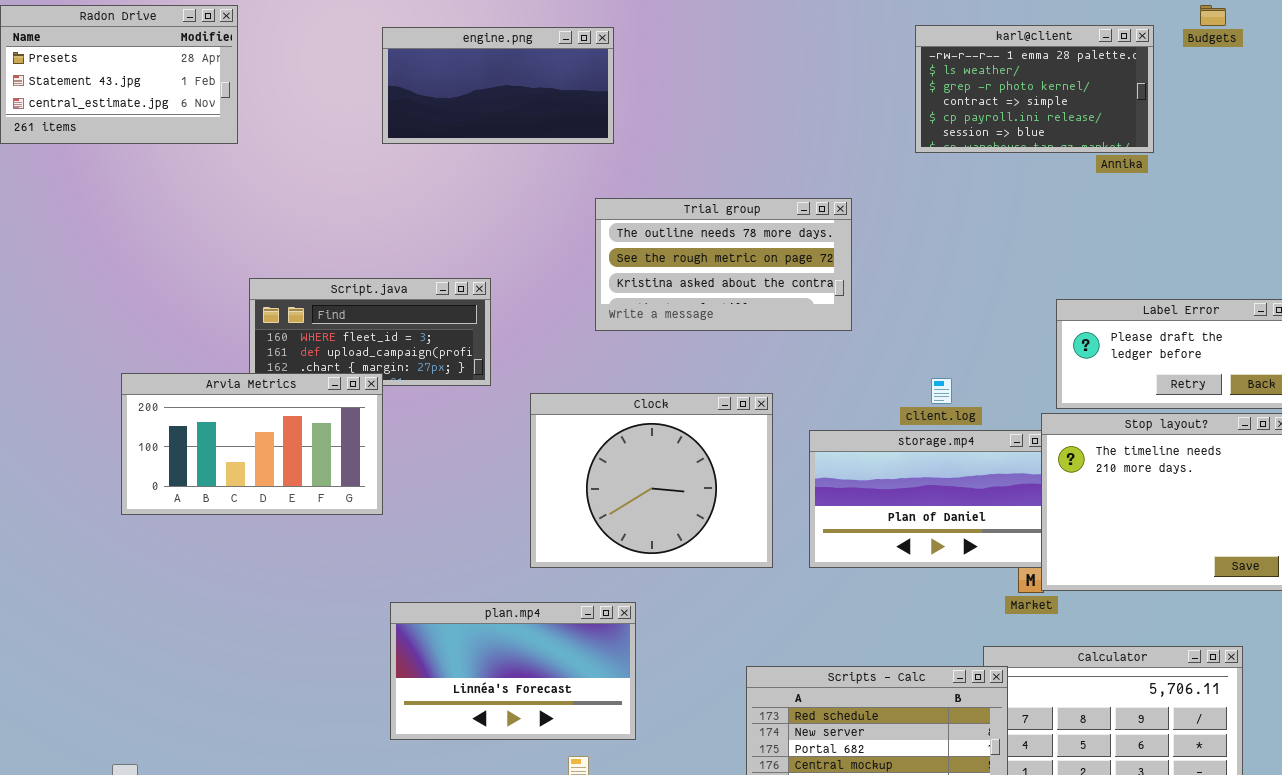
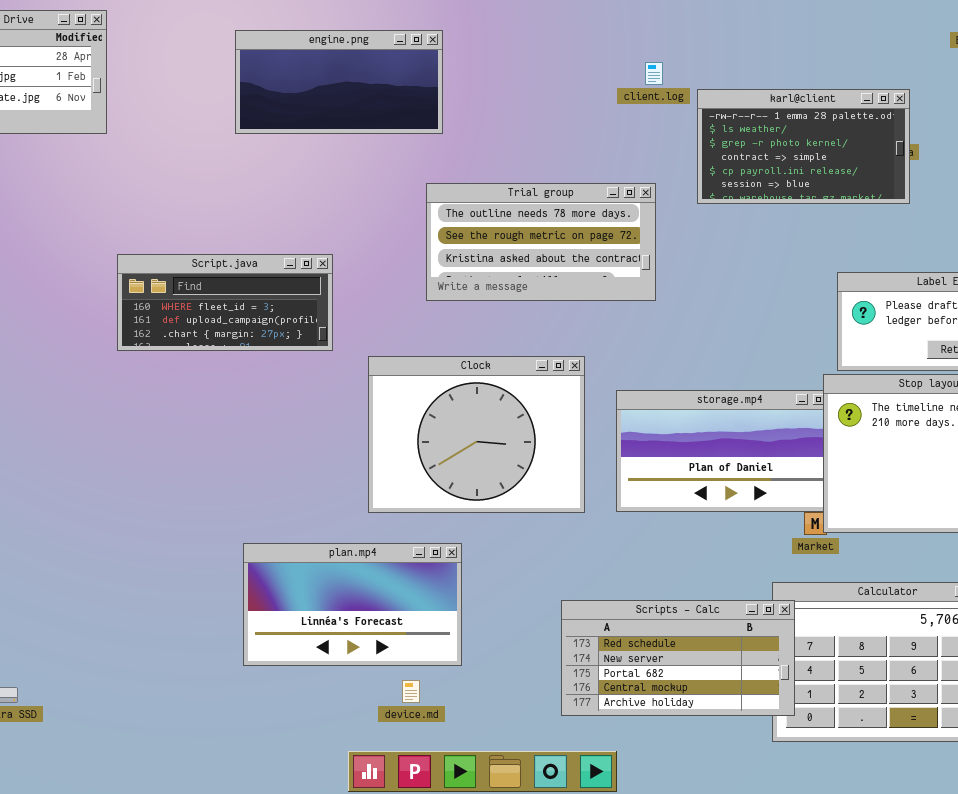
karl@client: [915,25,1154,153] -> [697,89,910,204], moved
Arvia Metrics: [121,373,383,515] -> none, closed
client.log: [931,378,952,404] -> [645,62,663,85], moved

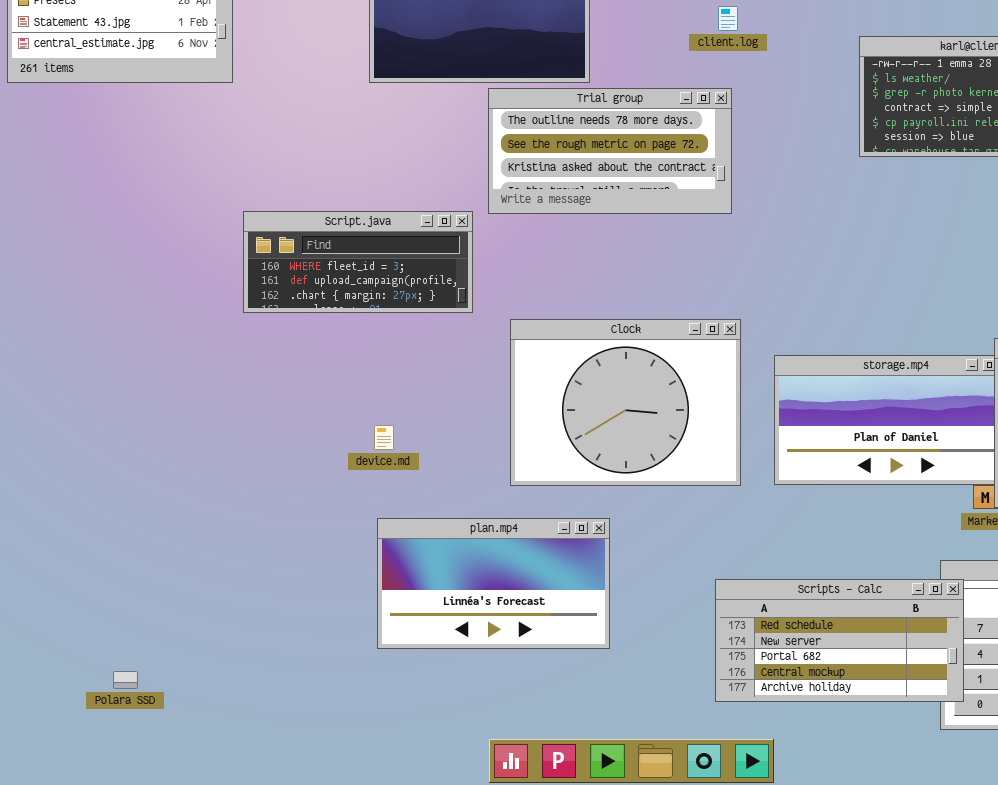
client.log: [645,62,663,85] -> [718,6,738,31], moved
Trial group: [426,183,656,301] -> [488,88,732,214], moved
device.md: [402,680,420,703] -> [374,425,394,450], moved

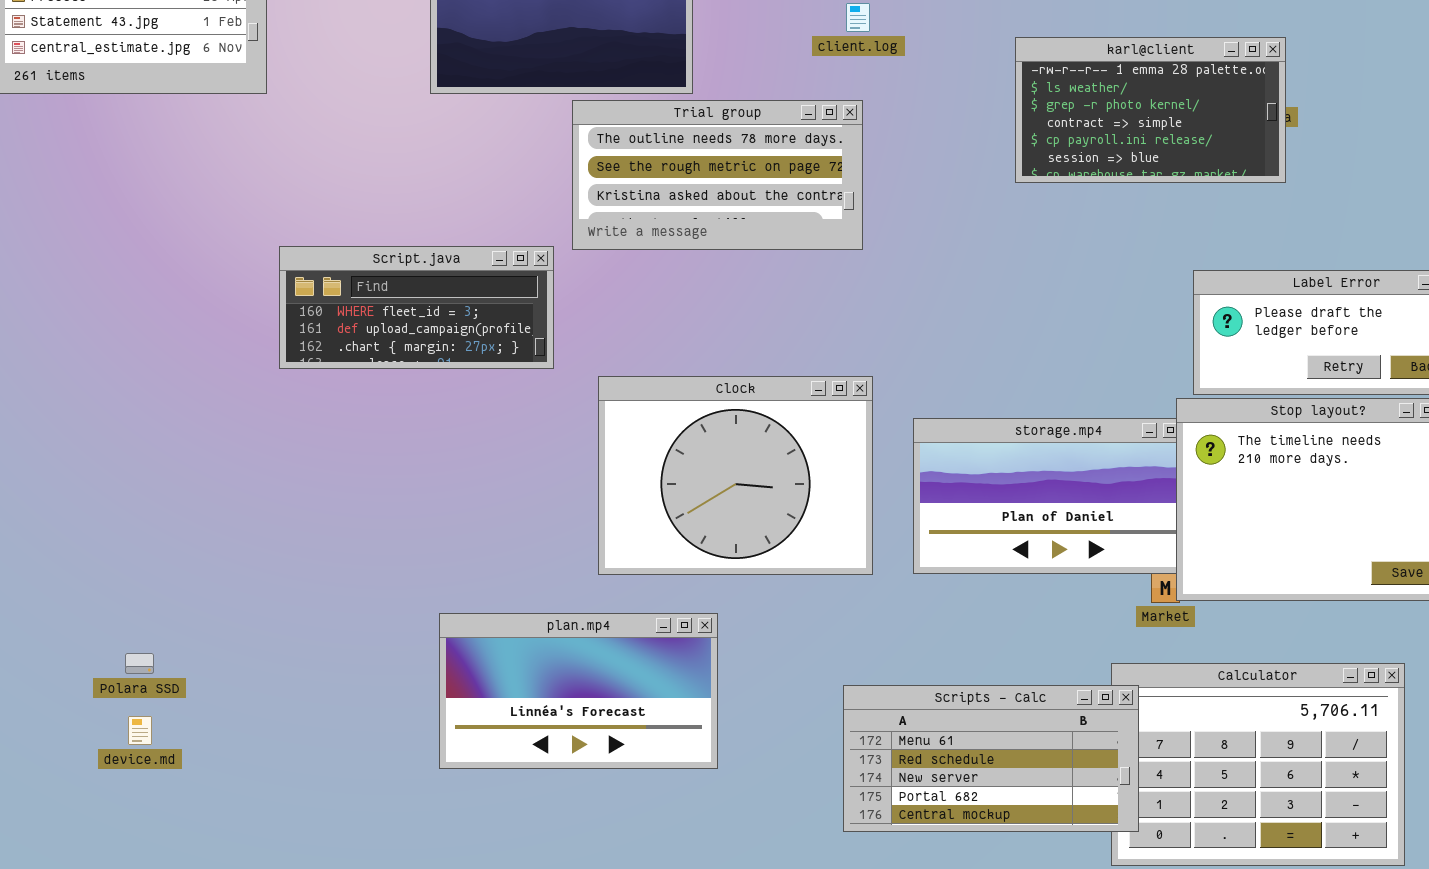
device.md: [374,425,394,450] -> [128,716,152,745], moved
Scripts - Calc: [715,579,964,702] -> [843,685,1139,832], scrolled up 1 row
Polara SSD: [113,671,138,689] -> [125,653,154,674], moved

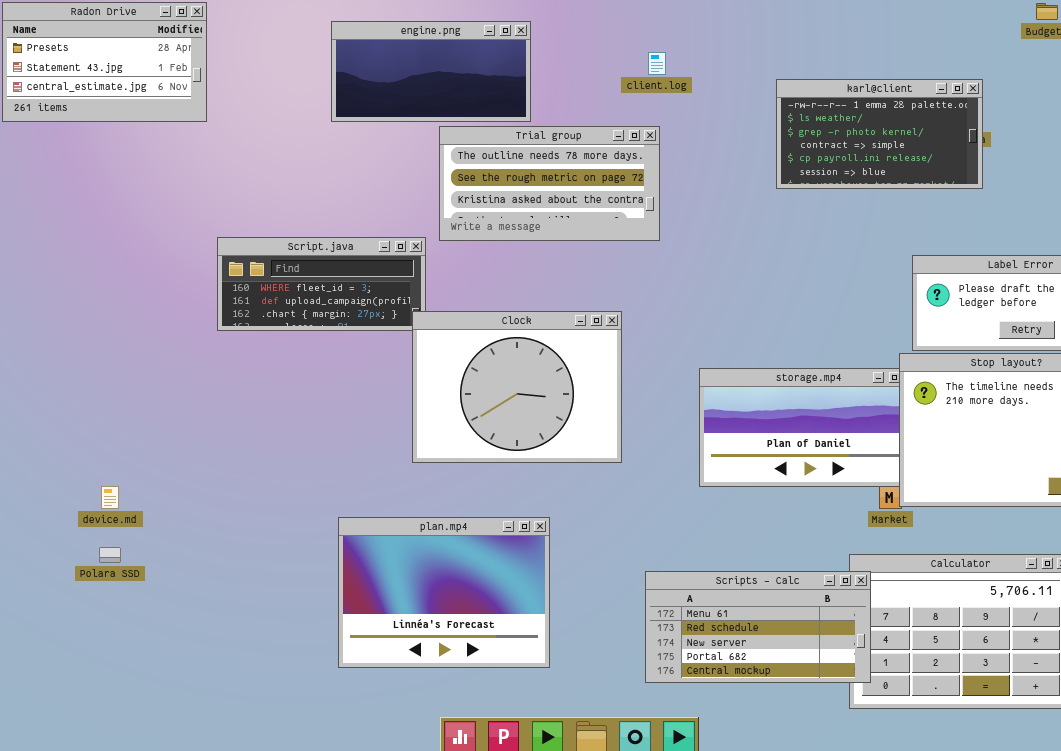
Clock: [598,376,873,575] -> [412,311,622,463], moved
plan.mp4: [439,613,718,769] -> [338,517,550,668], resized
device.md: [128,716,152,745] -> [101,486,119,509], moved

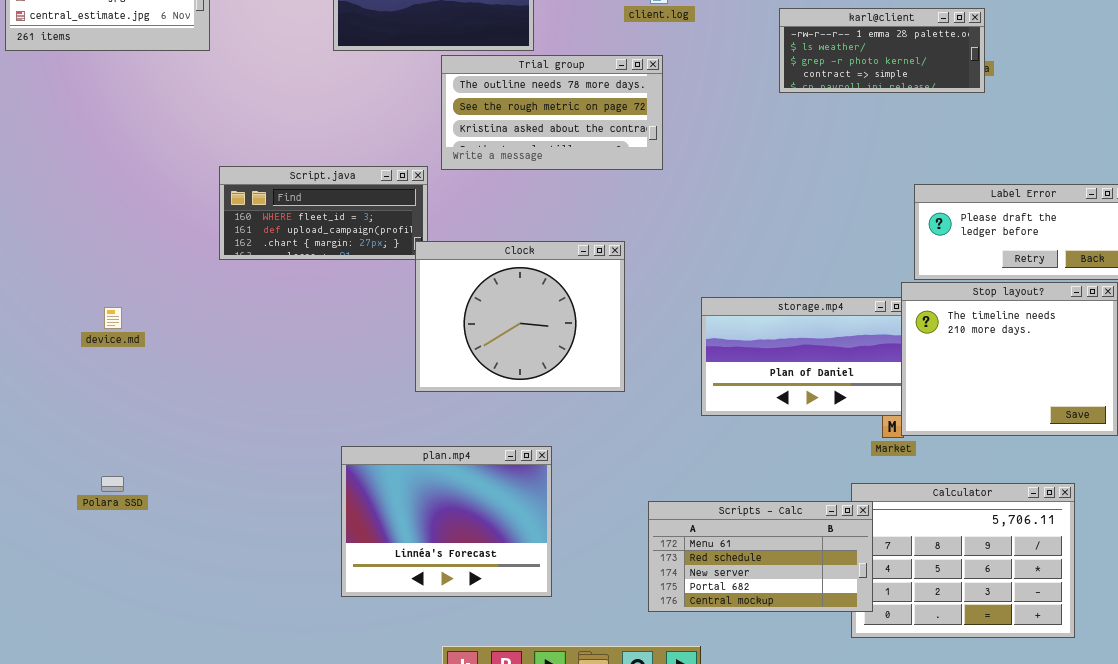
karl@client: [776,79,983,189] -> [779,8,985,93], resized
device.md: [101,486,119,509] -> [104,307,122,329], moved

